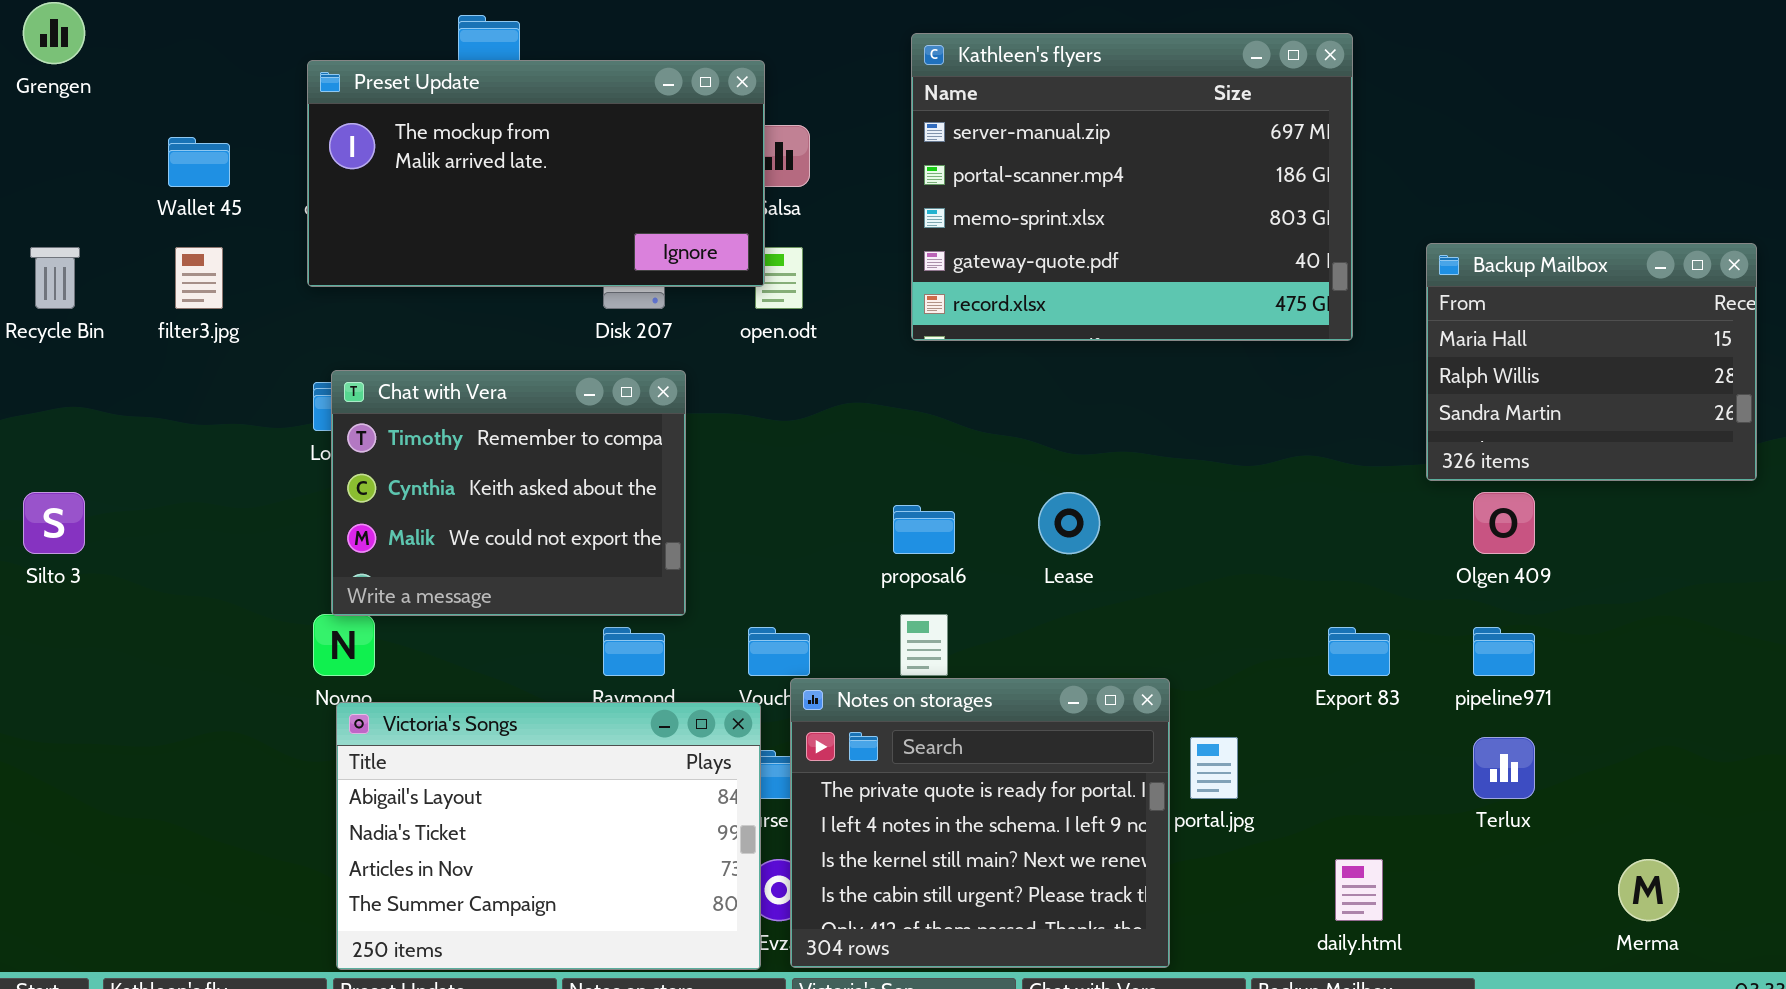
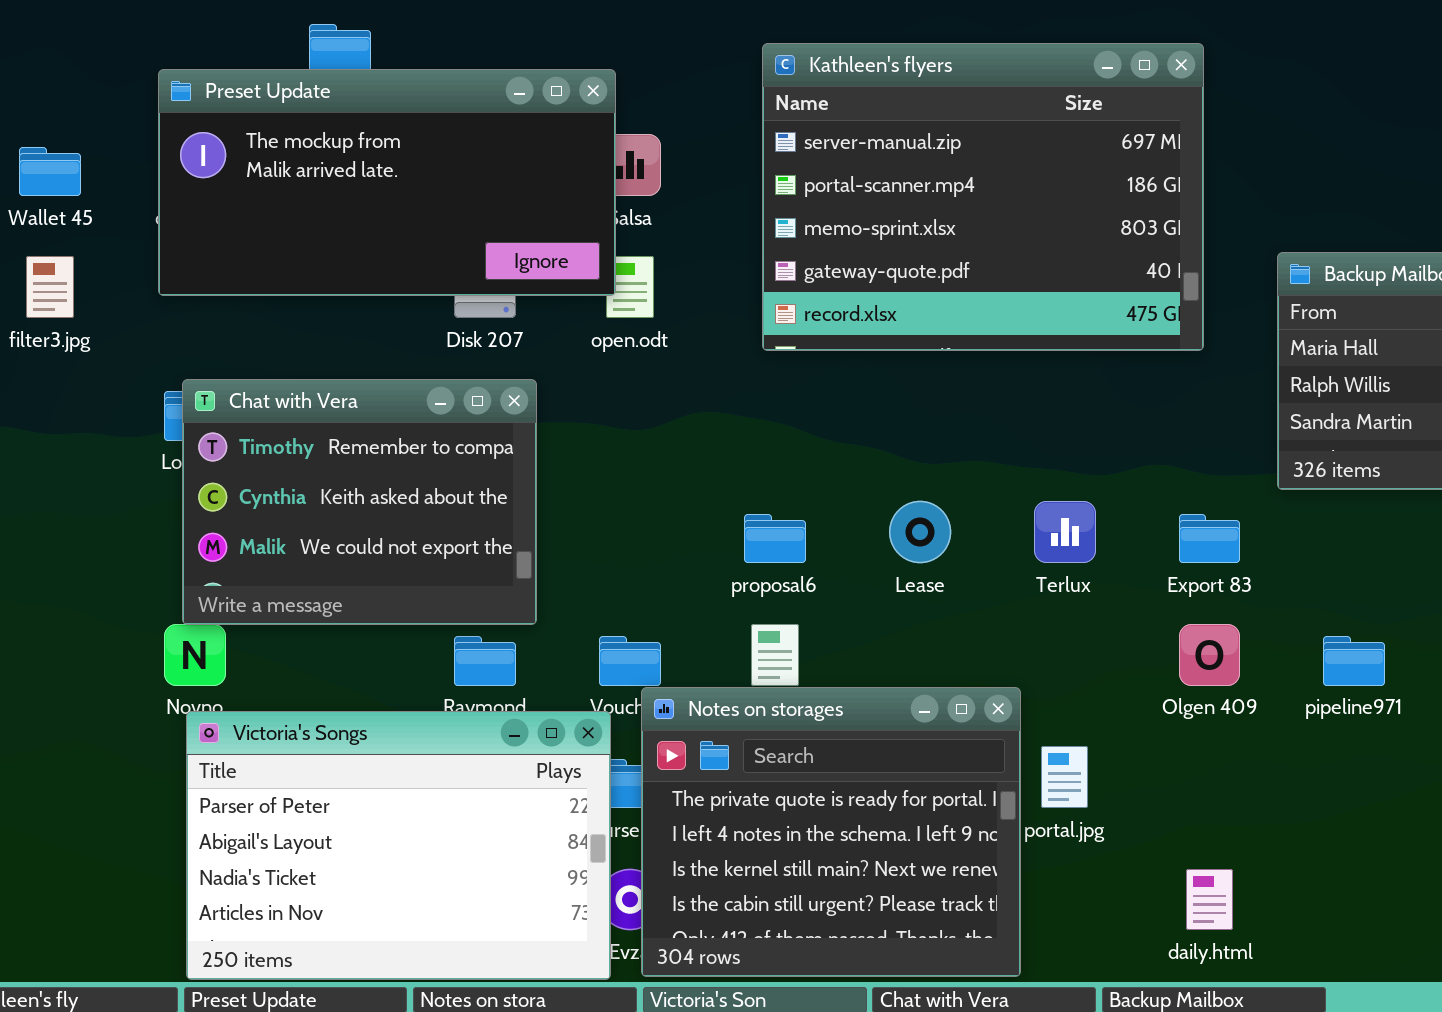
Olgen 409: [1473,492,1535,554] -> [1179,624,1240,686], moved
Export 83: [1328,627,1390,676] -> [1179,514,1240,563], moved
Victoria's Songs: [336,702,761,970] -> [186,711,611,980], scrolled up 1 row
Terlux: [1473,737,1535,799] -> [1034,501,1096,563], moved

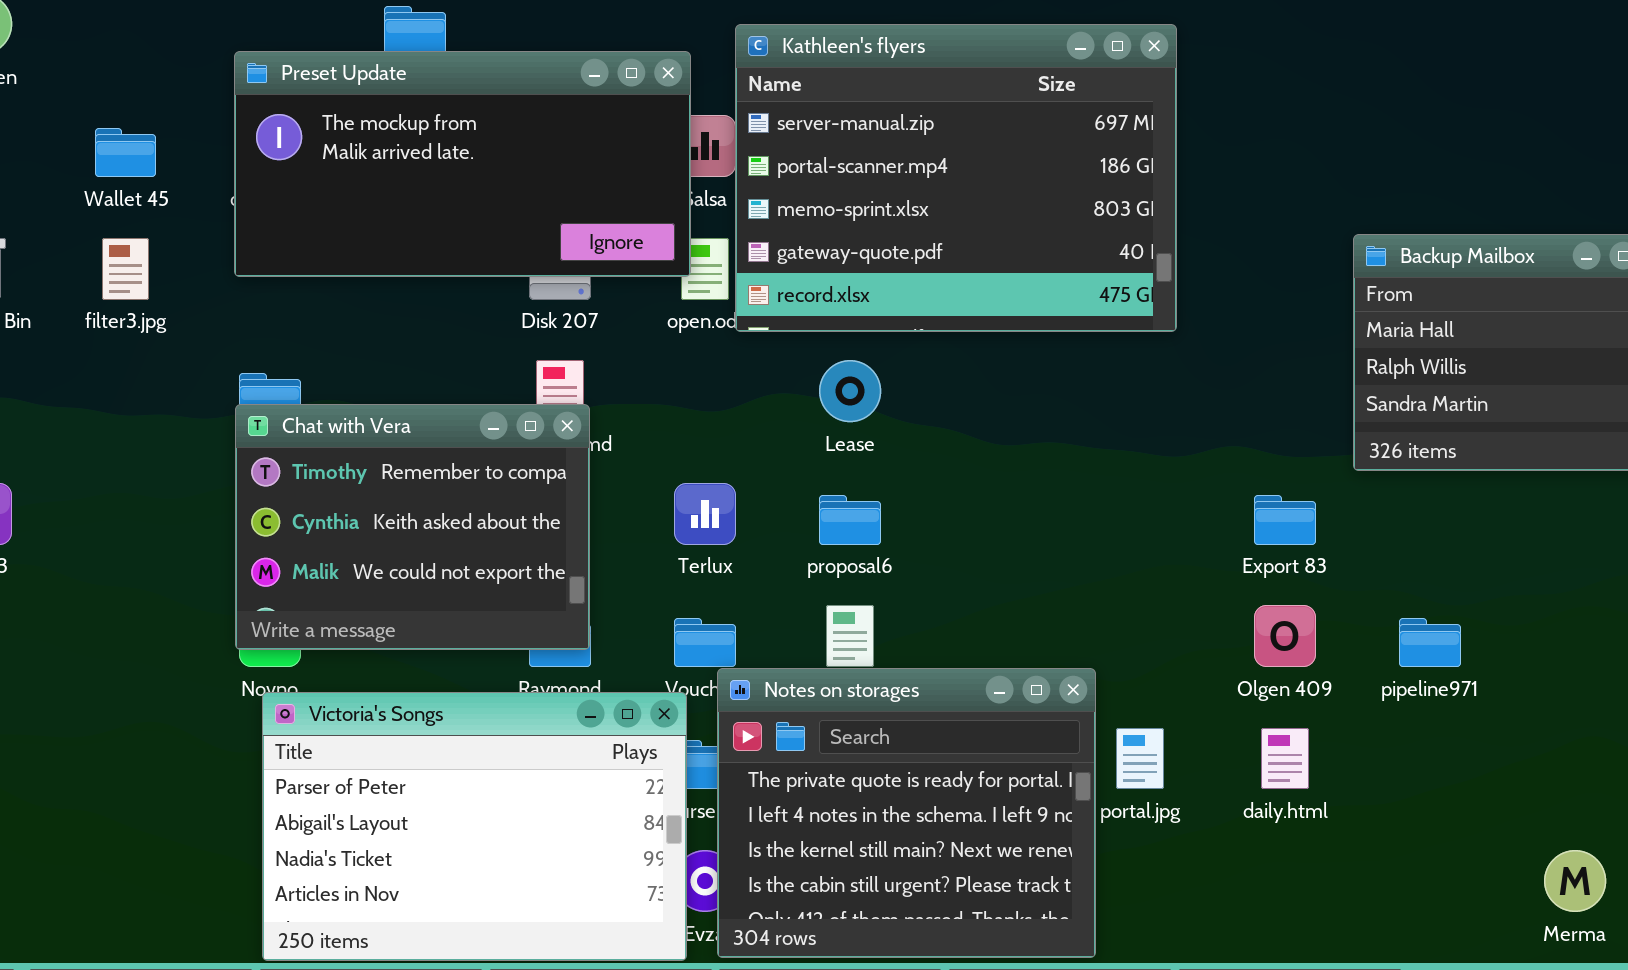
Kathleen's flyers: [762,43,1204,351] -> [735,24,1177,332], moved
Chat with Vera: [182,379,537,625] -> [235,404,590,650], moved
Lease: [889,501,951,563] -> [819,360,881,422], moved
Terlux: [1034,501,1096,563] -> [674,483,736,545], moved
daily.html: [1186,869,1233,930] -> [1261,728,1309,789], moved

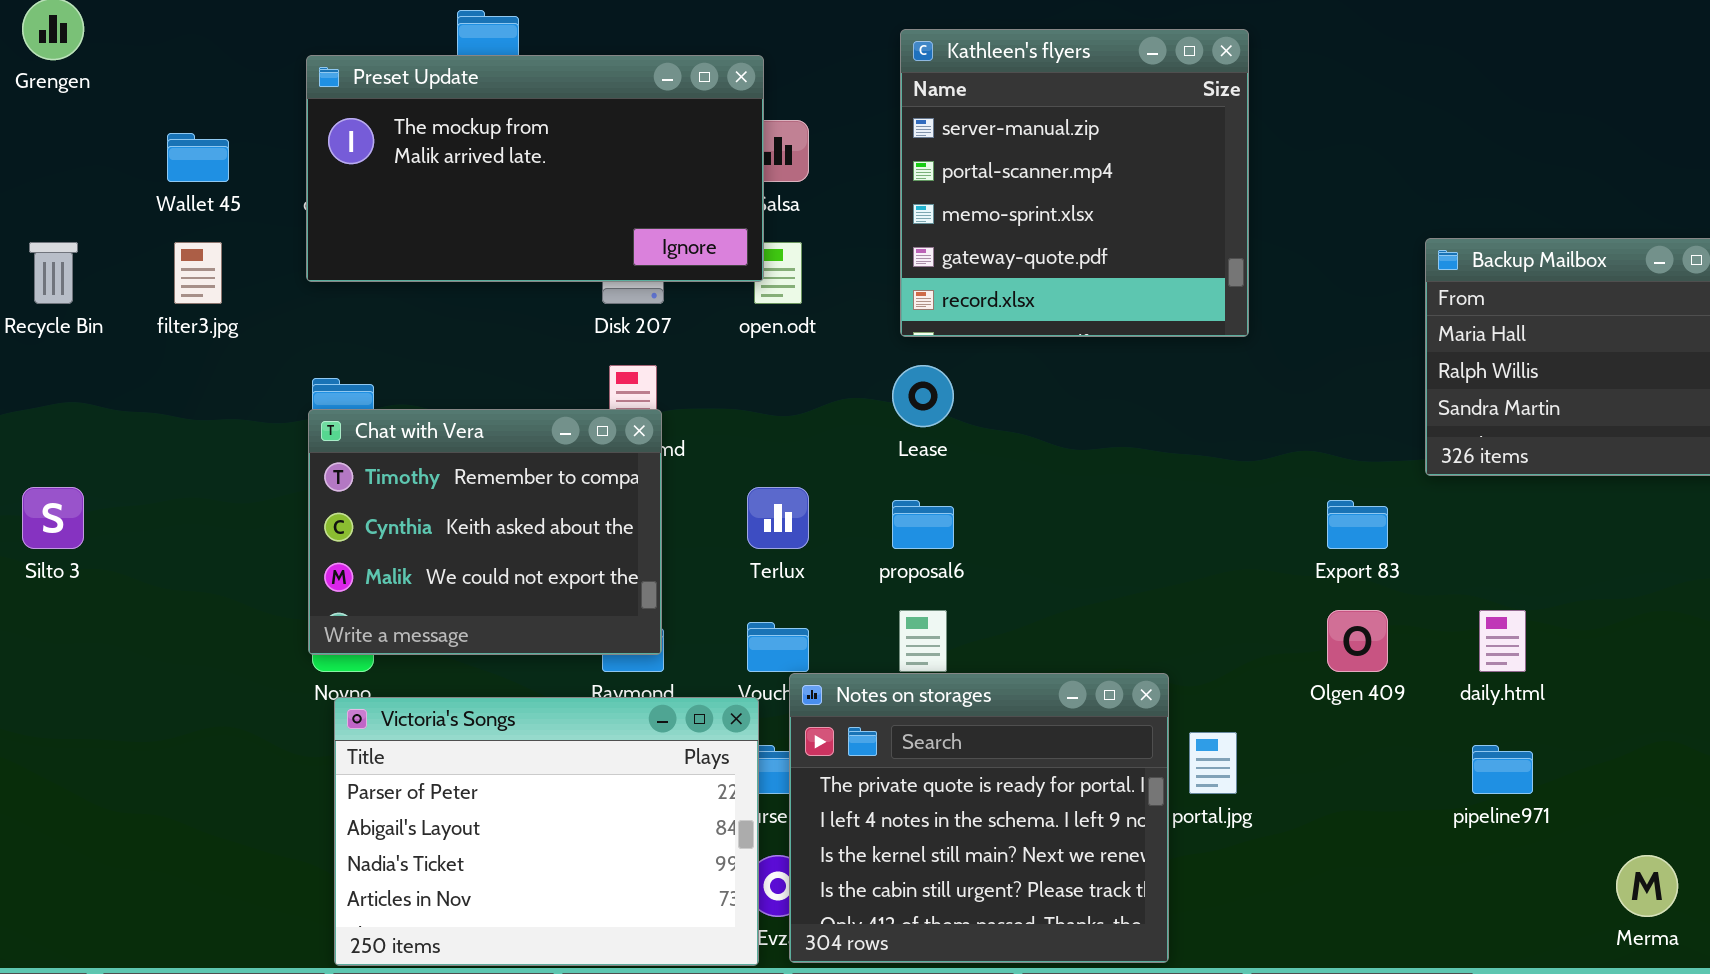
Kathleen's flyers: [735,24,1177,332] -> [900,29,1249,337], resized
pipeline971: [1399,618,1461,667] -> [1472,745,1533,794], moved
daily.html: [1261,728,1309,789] -> [1479,610,1526,672], moved

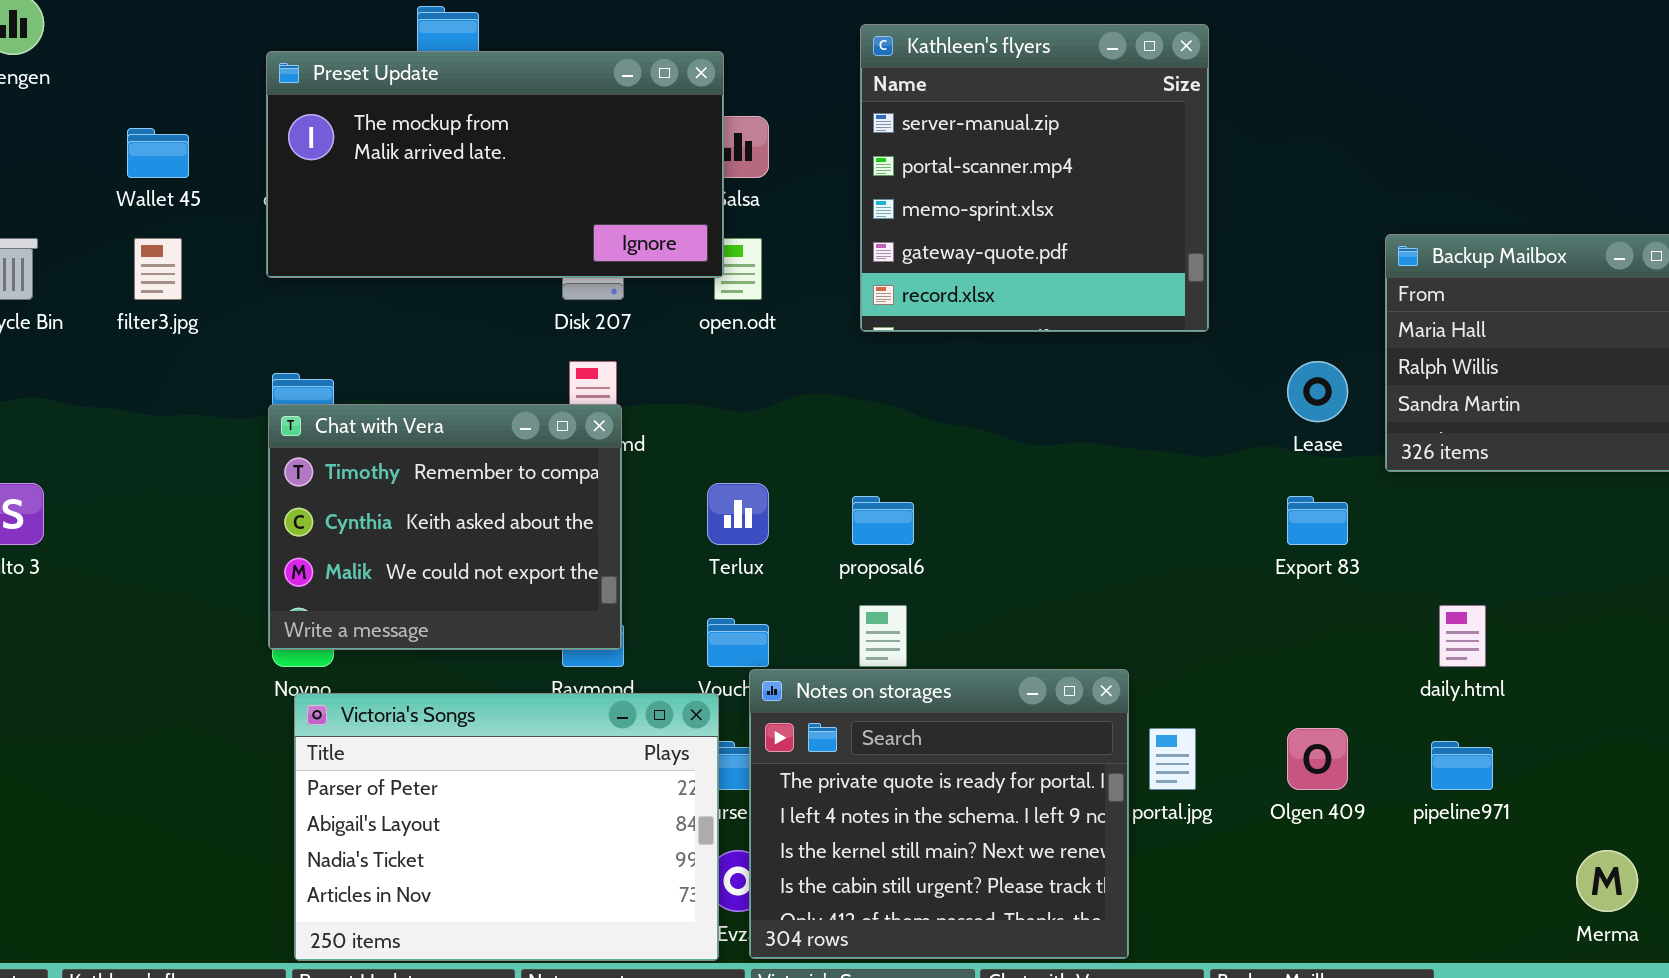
Lease: [892,365,954,427] -> [1287,361,1348,422], moved
Olgen 409: [1327,610,1388,672] -> [1287,728,1348,790], moved

